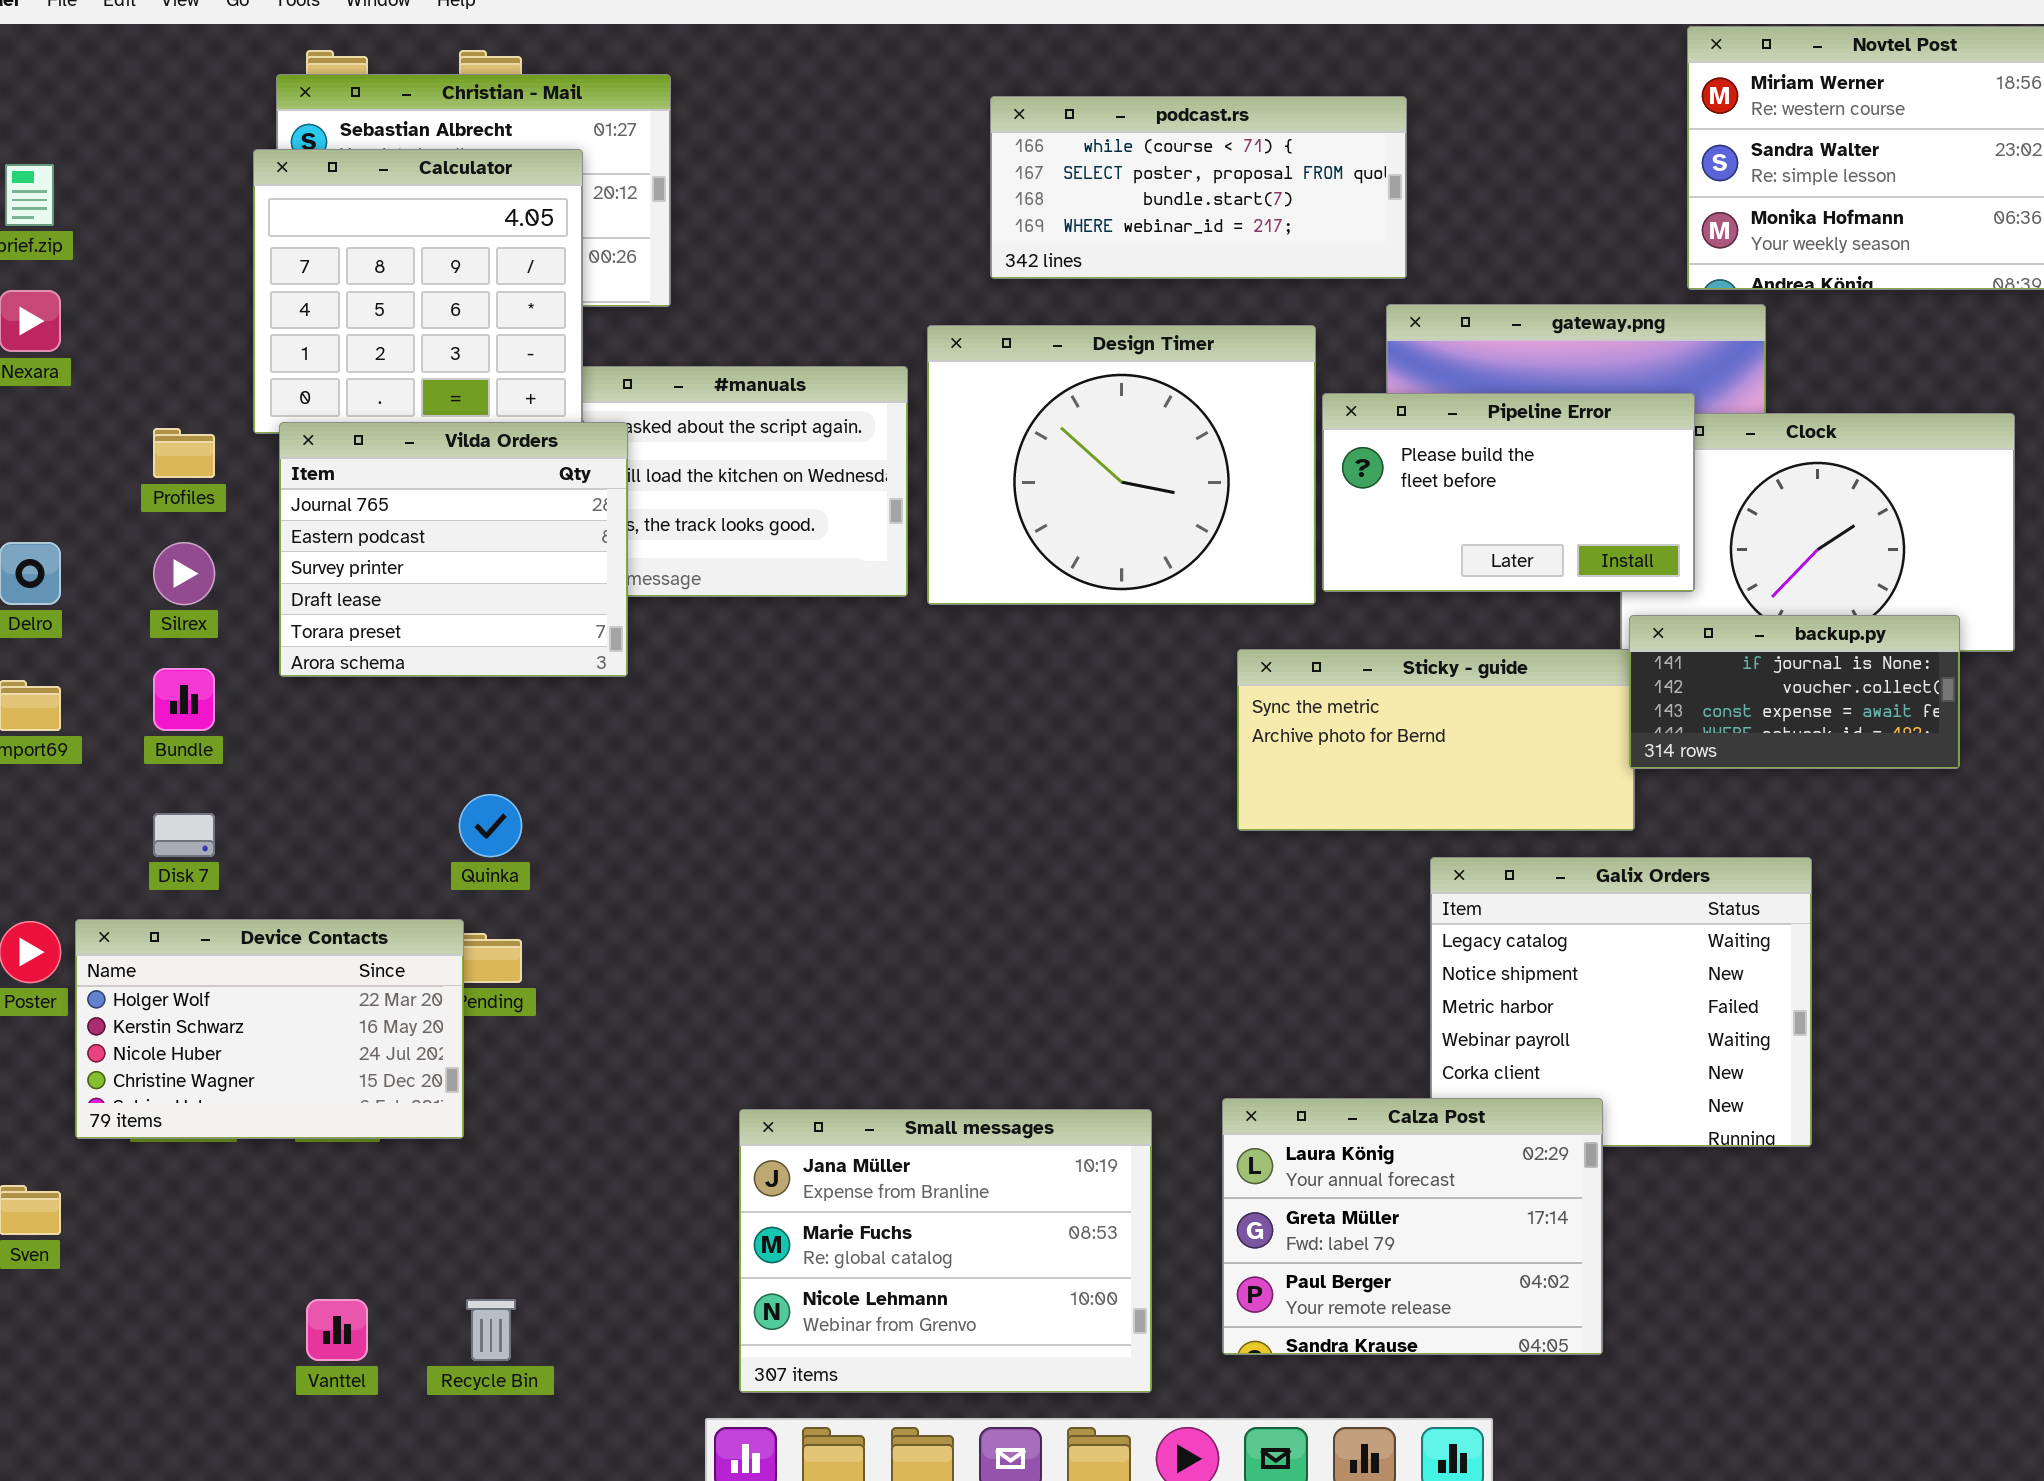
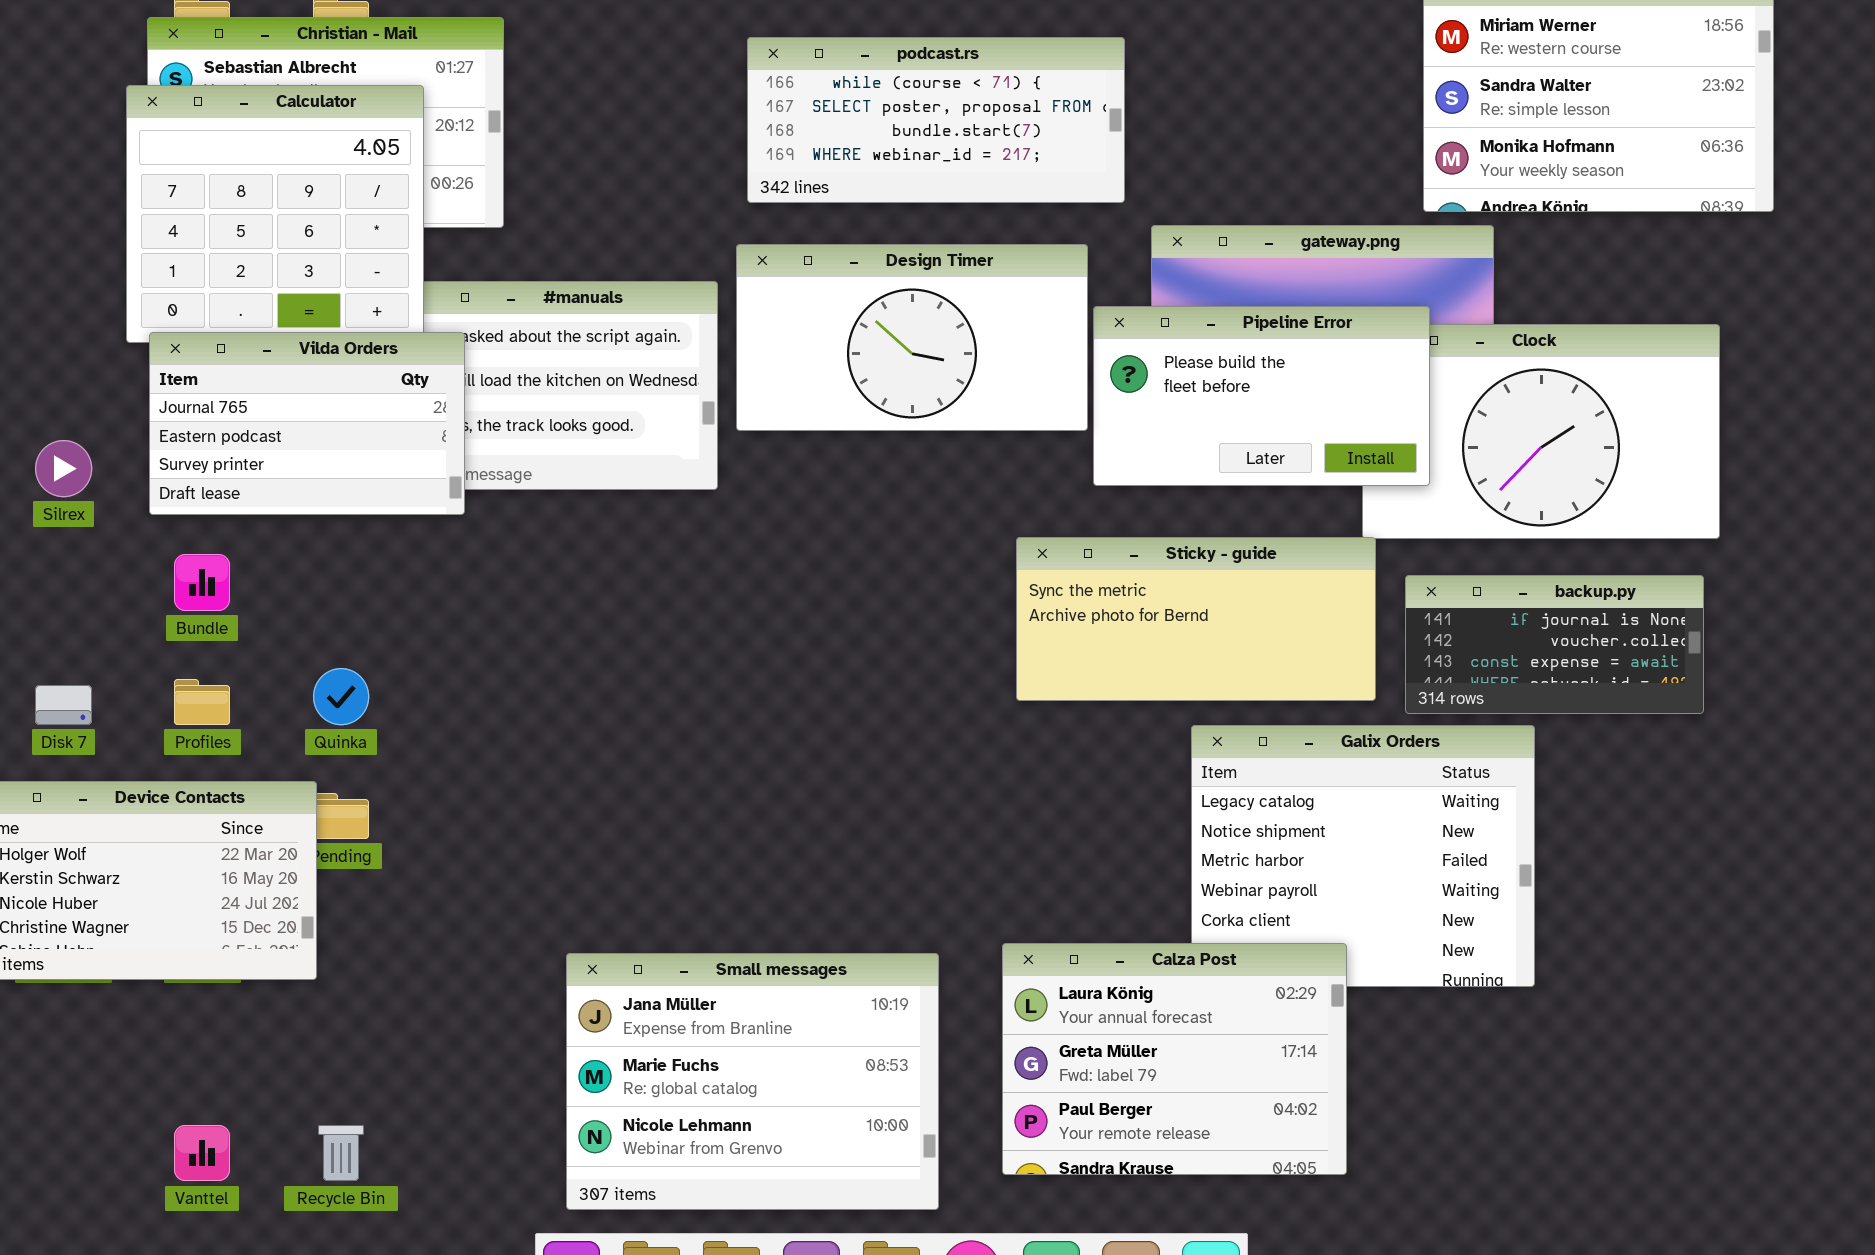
podcast.rs: [990,96,1407,279] -> [747,37,1125,203], moved
Design Timer: [927,325,1316,605] -> [736,244,1088,431], resized
Vilda Orders: [279,422,628,677] -> [149,332,465,515], resized
Profiles: [153,428,215,478] -> [174,679,230,725], moved
backup.py: [1629,615,1960,769] -> [1405,575,1704,714], moved
Bundle: [153,668,215,731] -> [174,554,230,611], moved

